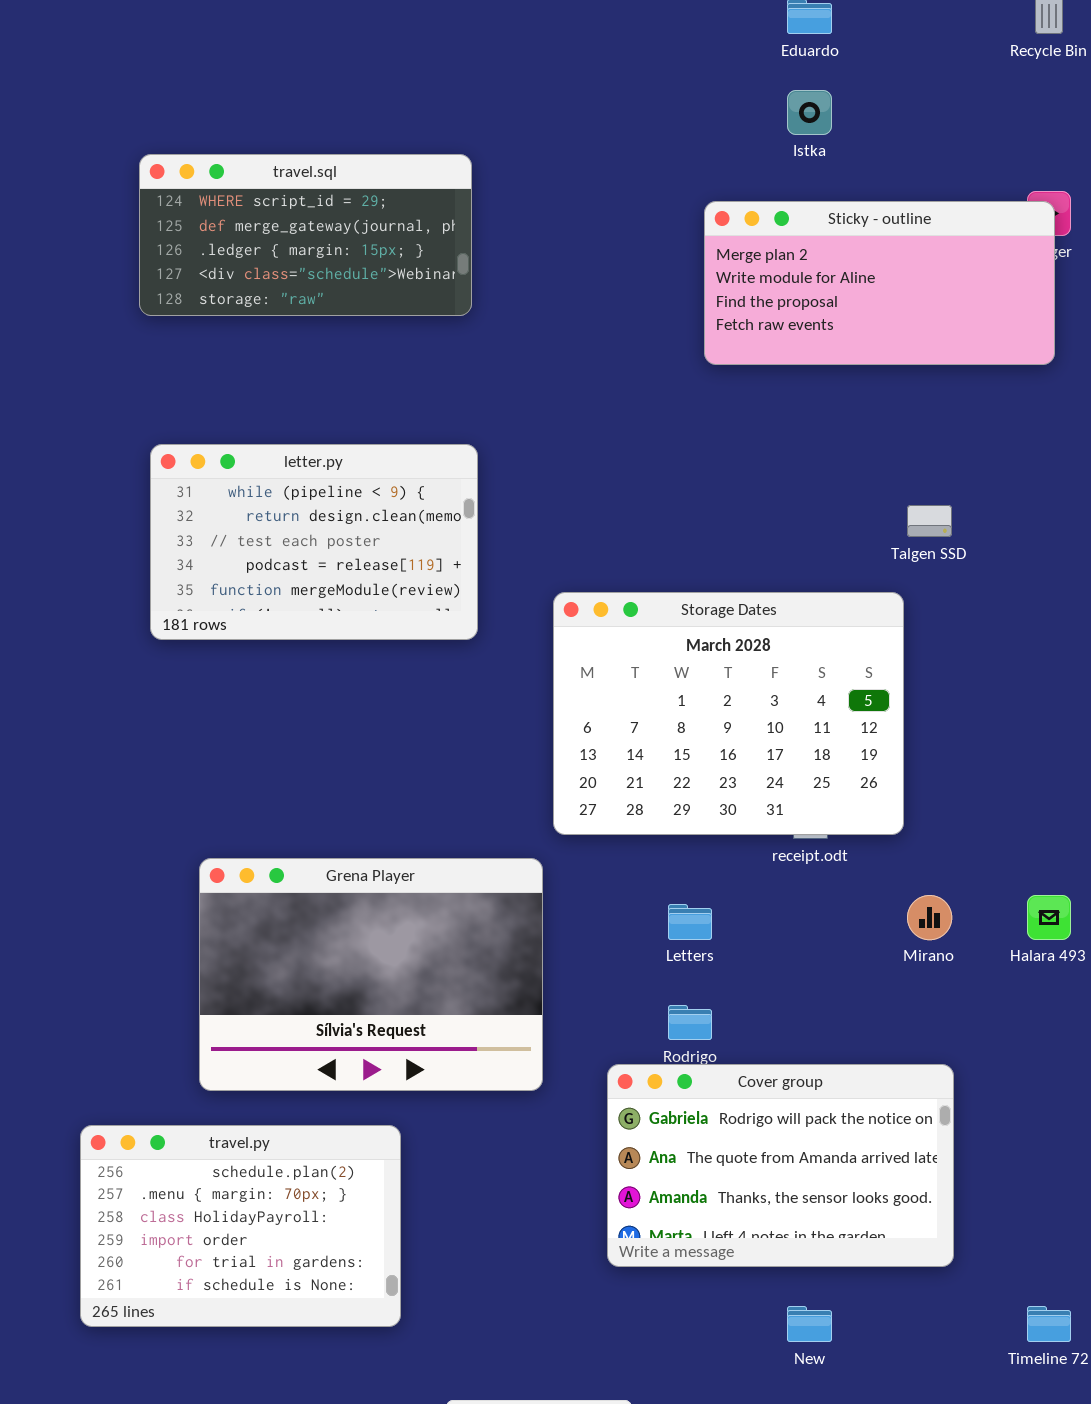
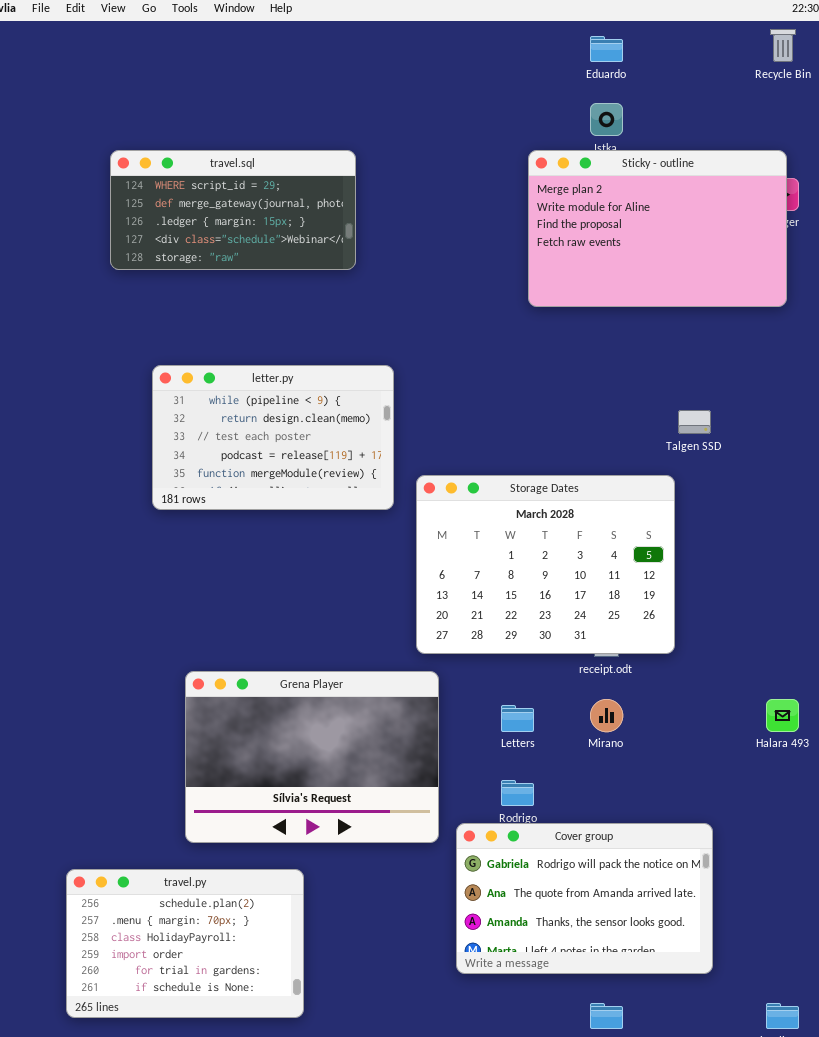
Sticky - outline: [704,201,1055,365] -> [528,150,787,307], resized
letter.py: [150,444,478,640] -> [152,365,394,510], moved
Grena Player: [199,858,543,1091] -> [185,671,439,843], moved
Mirano: [907,895,952,940] -> [590,699,623,732], moved

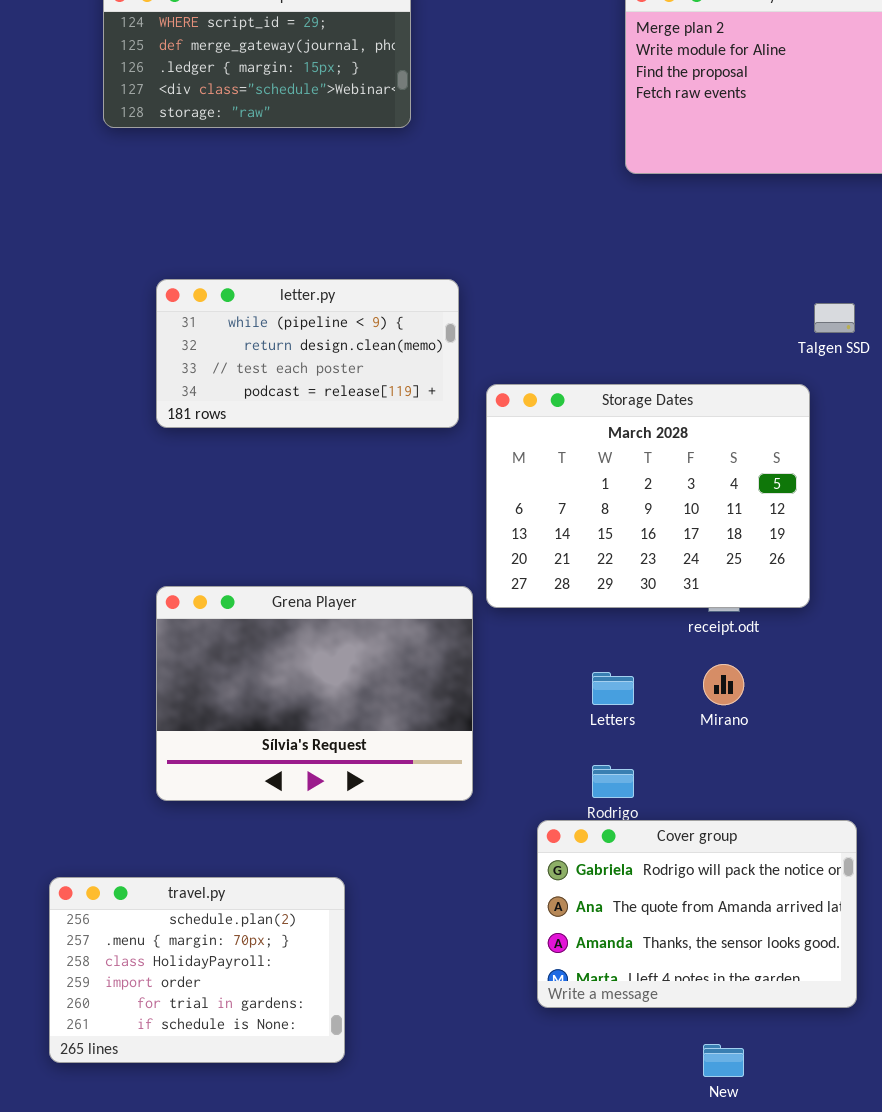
letter.py: [152,365,394,510] -> [156,279,459,428], resized
Grena Player: [185,671,439,843] -> [156,586,473,801], moved

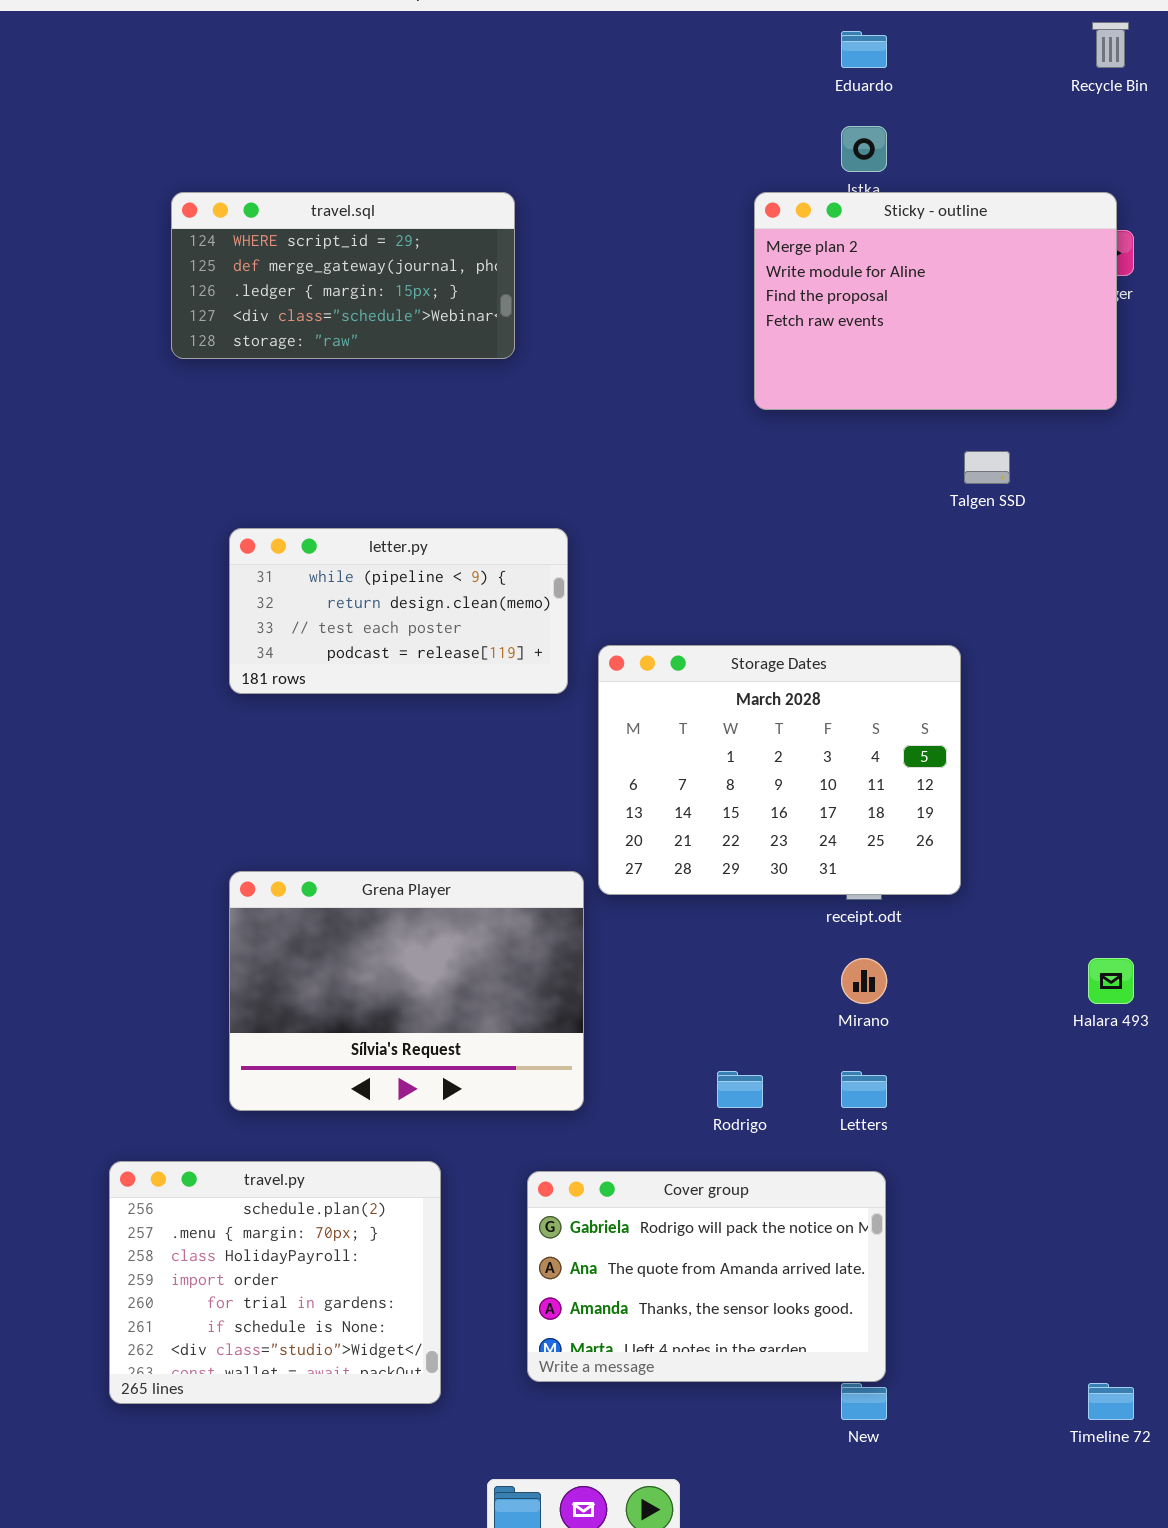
Talgen SSD: [814,303,855,333] -> [964,451,1010,484], moved
Letters: [592,672,634,705] -> [841,1071,887,1108], moved
Cover group: [537,820,857,1008] -> [527,1171,886,1382], moved
travel.py: [49,877,345,1063] -> [109,1161,441,1404], resized

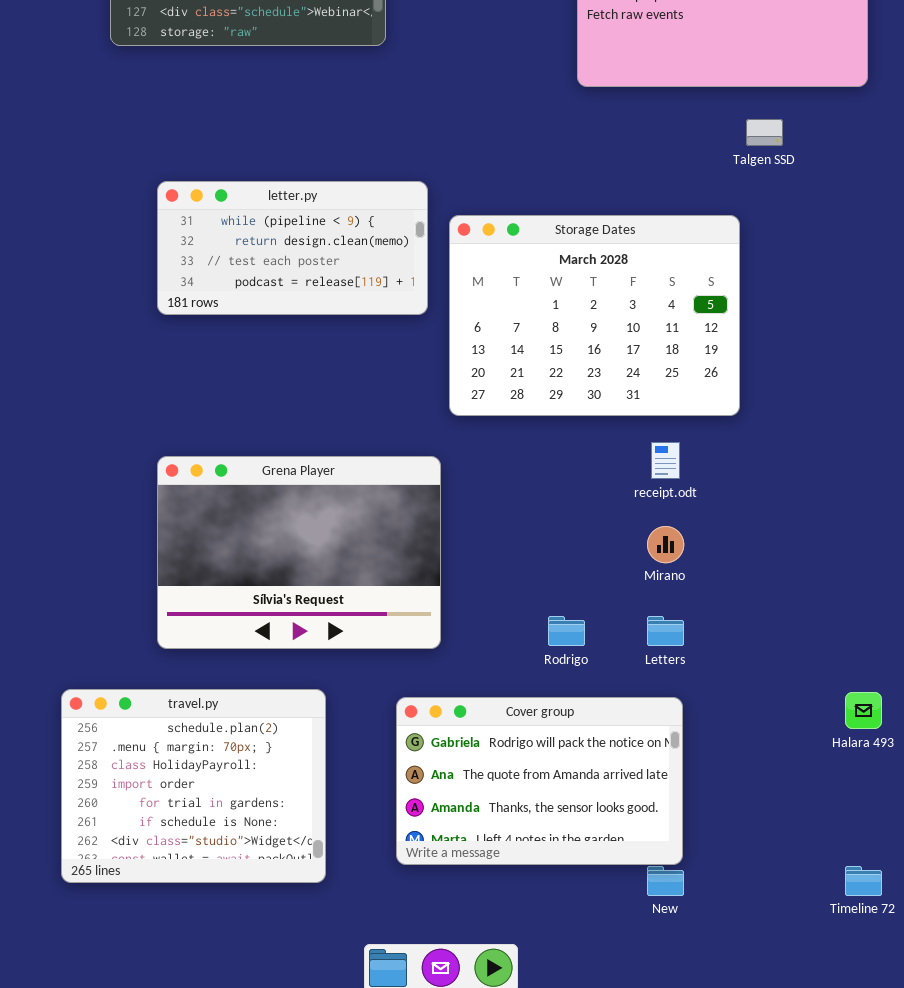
Storage Dates: [598,645,961,895] -> [449,215,740,416], moved
Halara 493: [1088,958,1134,1004] -> [845,692,882,729], moved

